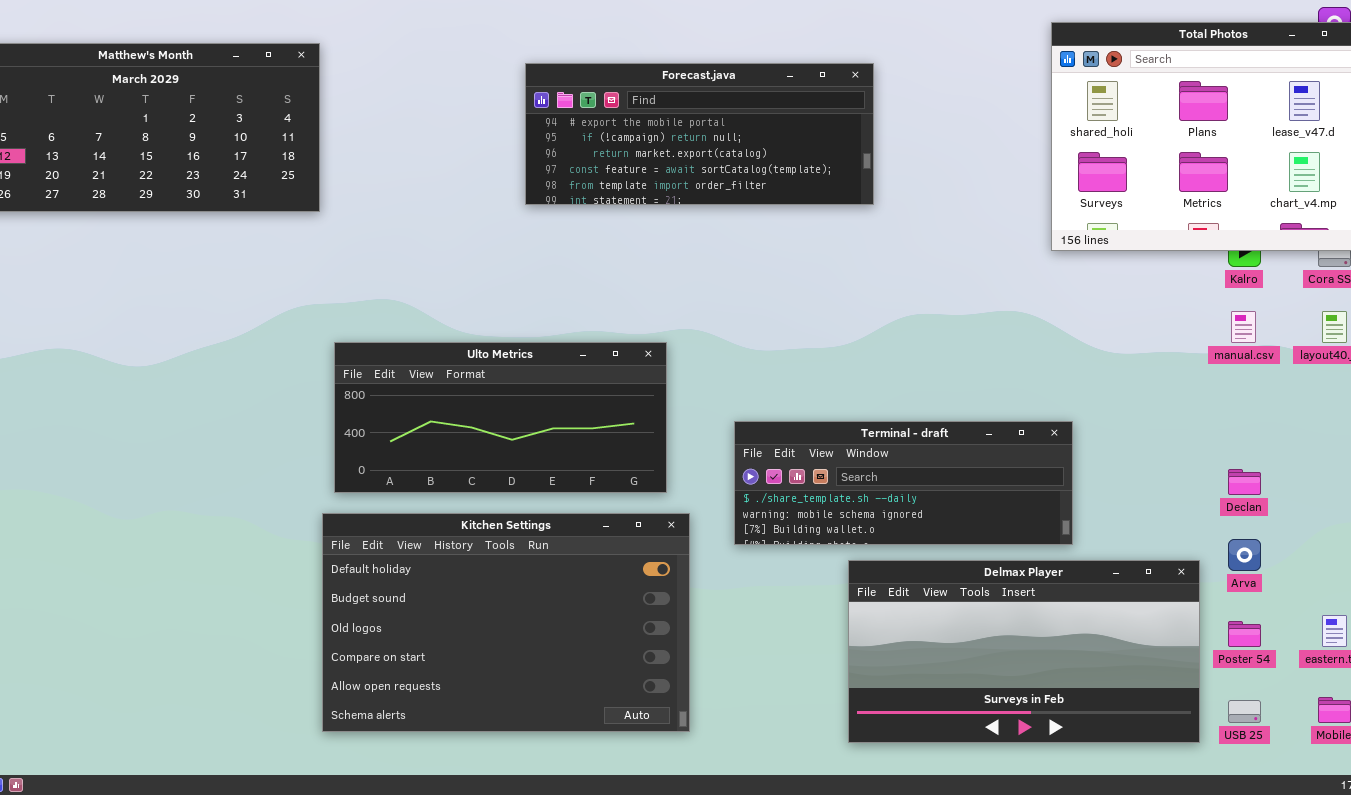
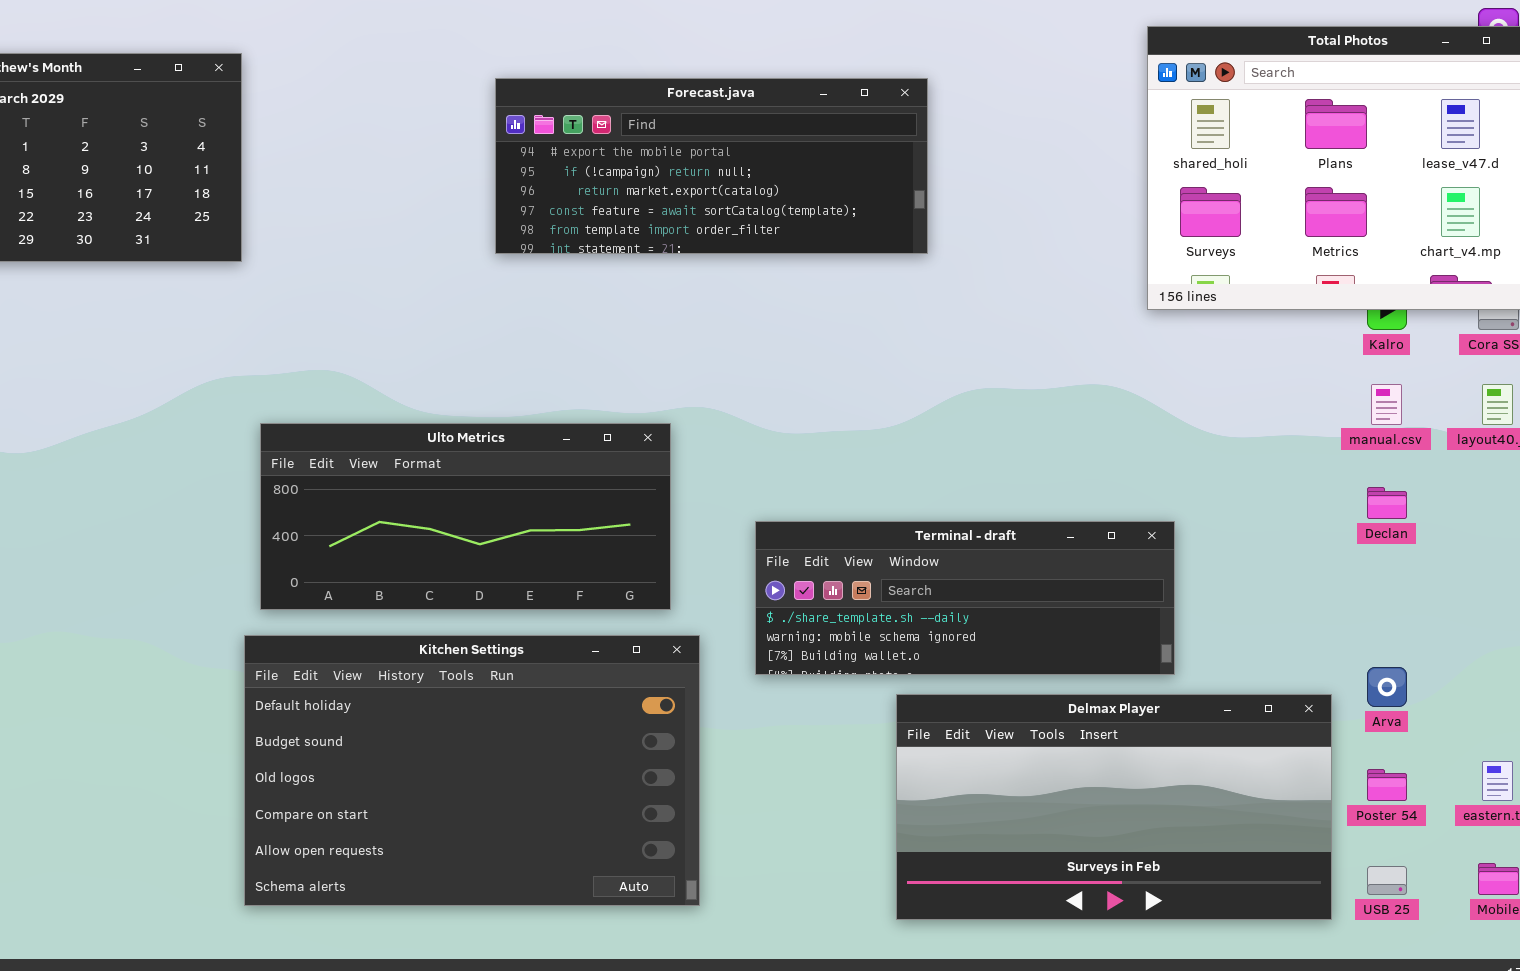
Declan: [1228,469,1261,495] -> [1367,487,1407,519], moved

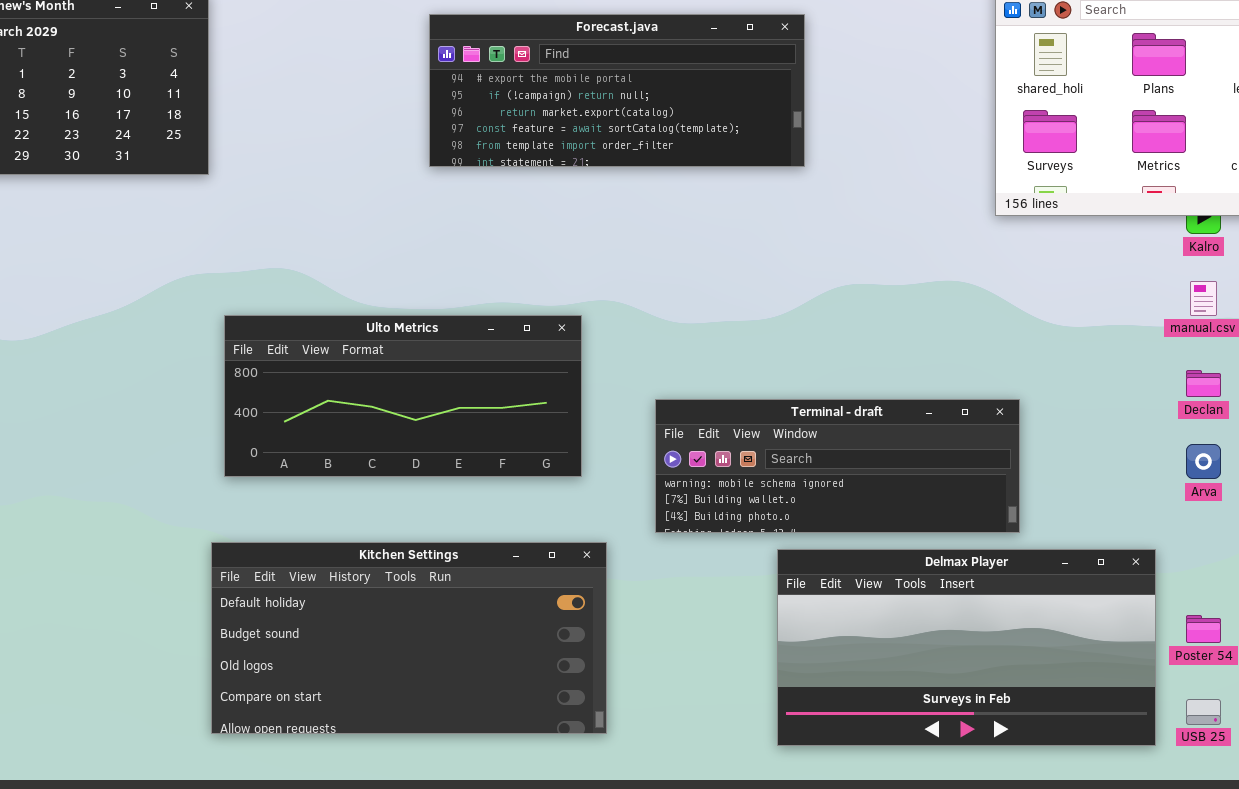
Terminal - draft: [755,521,1175,675] -> [655,399,1020,533], scrolled down 1 row
Kitchen Settings: [244,635,700,906] -> [211,542,607,734], resized
Arva: [1367,667,1407,707] -> [1186,444,1221,479], moved

